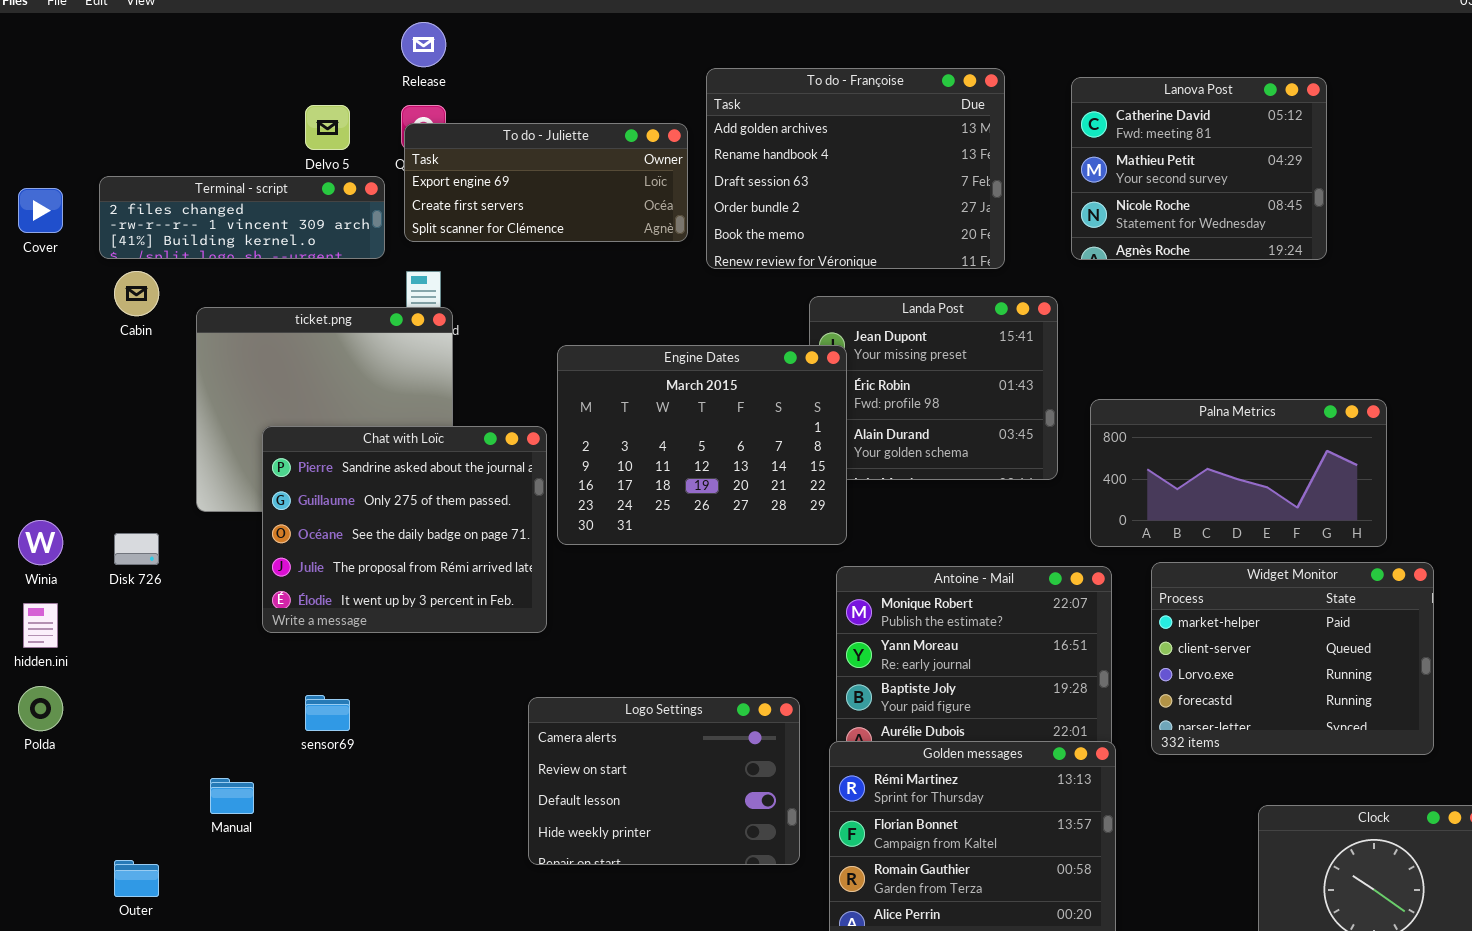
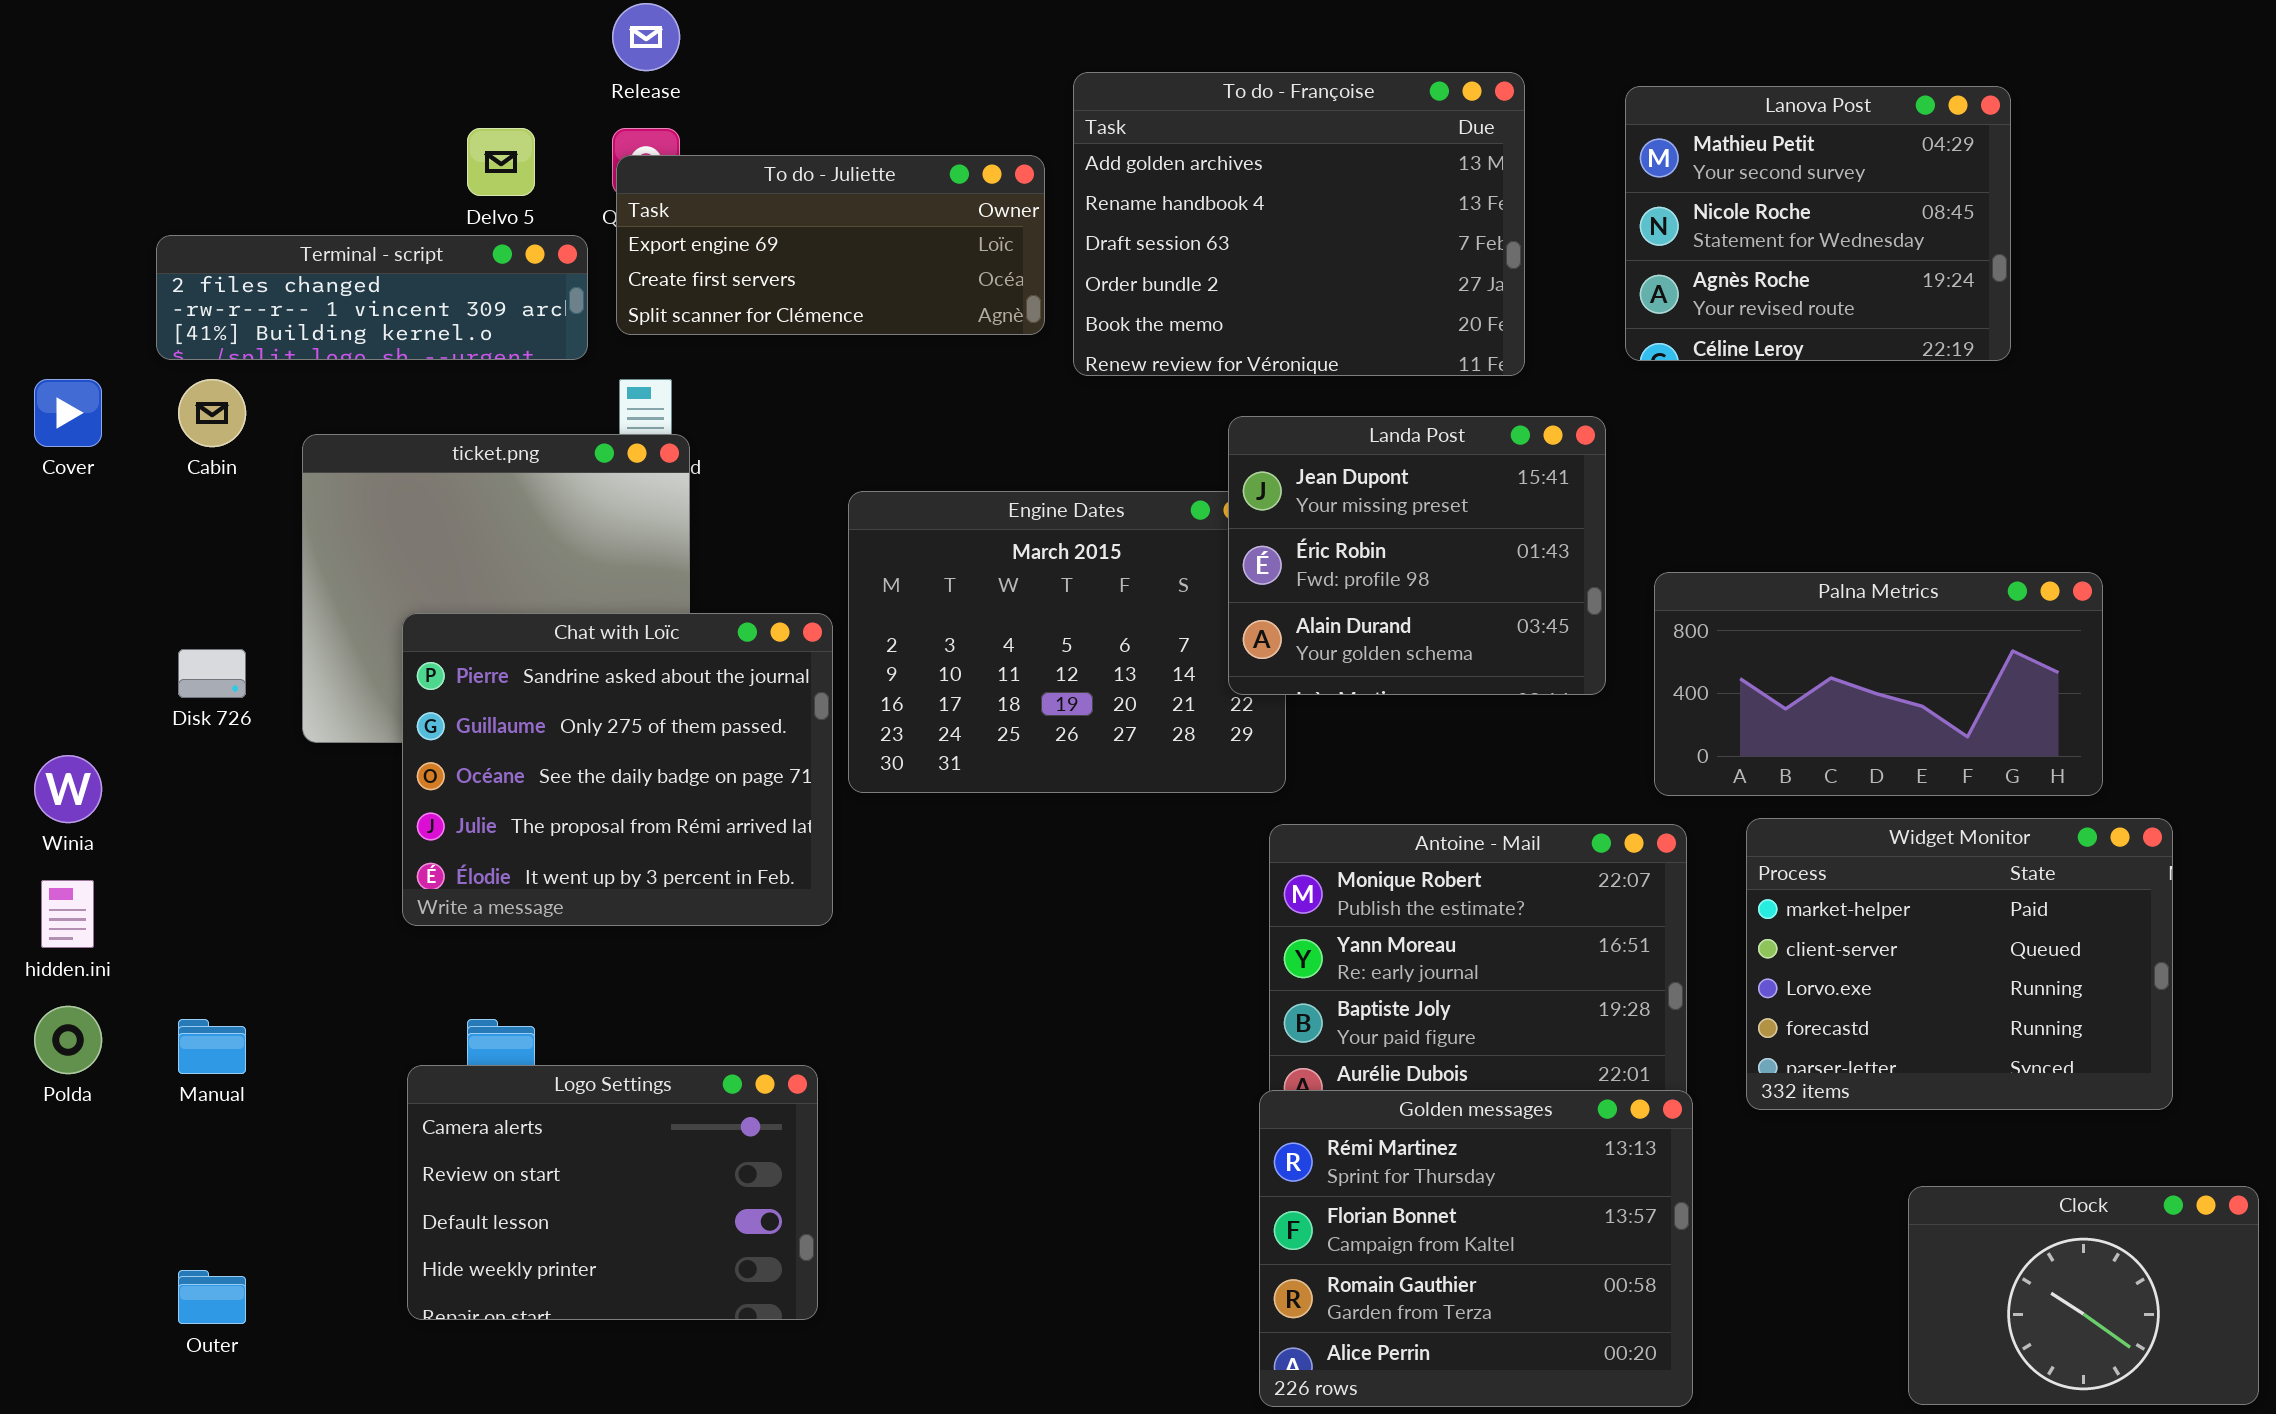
Lanova Post: [1071,77,1327,260] -> [1625,86,2011,361], scrolled down 1 row
Cover: [18,188,63,233] -> [34,379,102,447], moved
Landa Post: [809,296,1058,480] -> [1228,416,1606,695], raised
Disk 726: [114,533,159,565] -> [178,649,246,698], moved
Logo Settings: [528,697,800,865] -> [407,1065,818,1320], moved
Manual: [210,778,254,814] -> [178,1019,246,1074], moved

